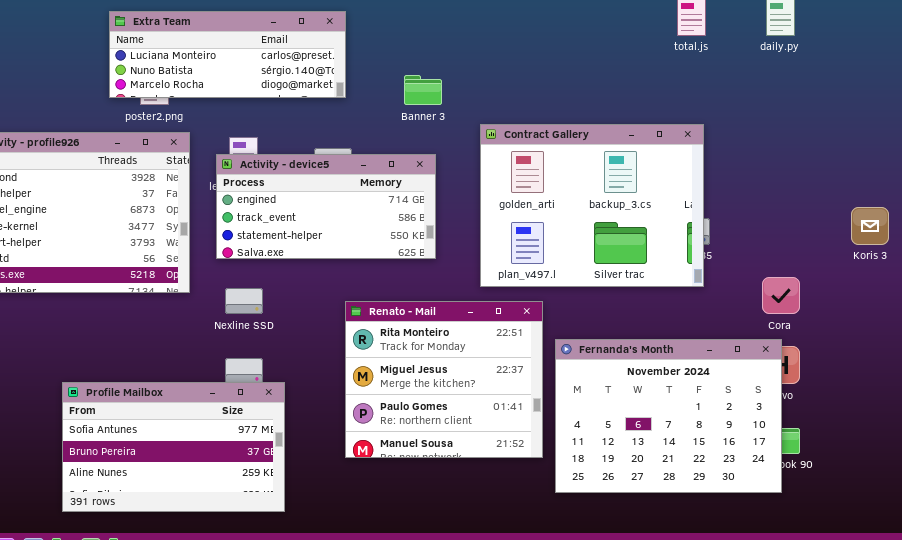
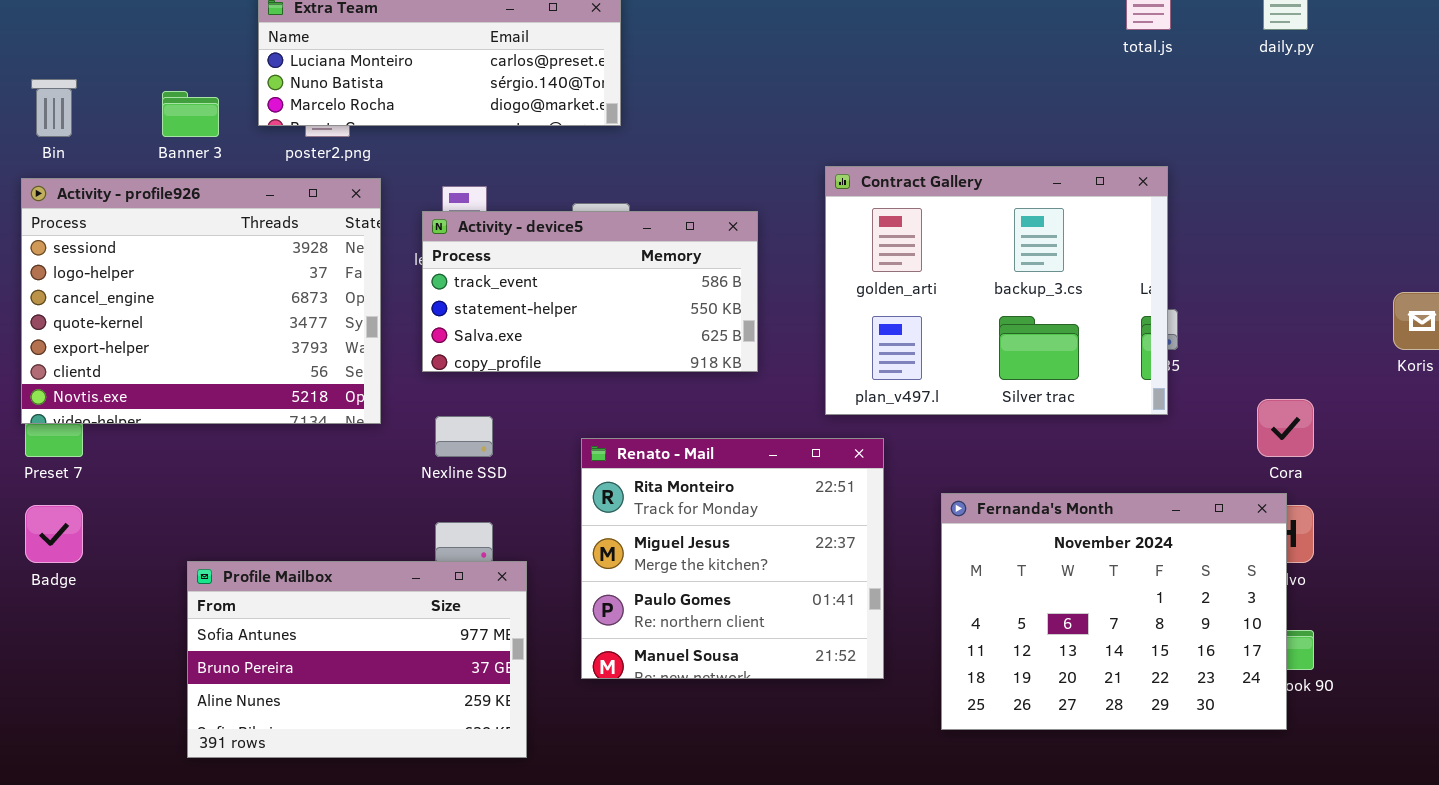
Banner 3: [404,75,442,105] -> [162,91,219,137], moved
Activity - device5: [216,154,436,259] -> [422,211,758,372], scrolled down 1 row
Renato - Mail: [345,301,543,458] -> [581,438,884,679], moved

